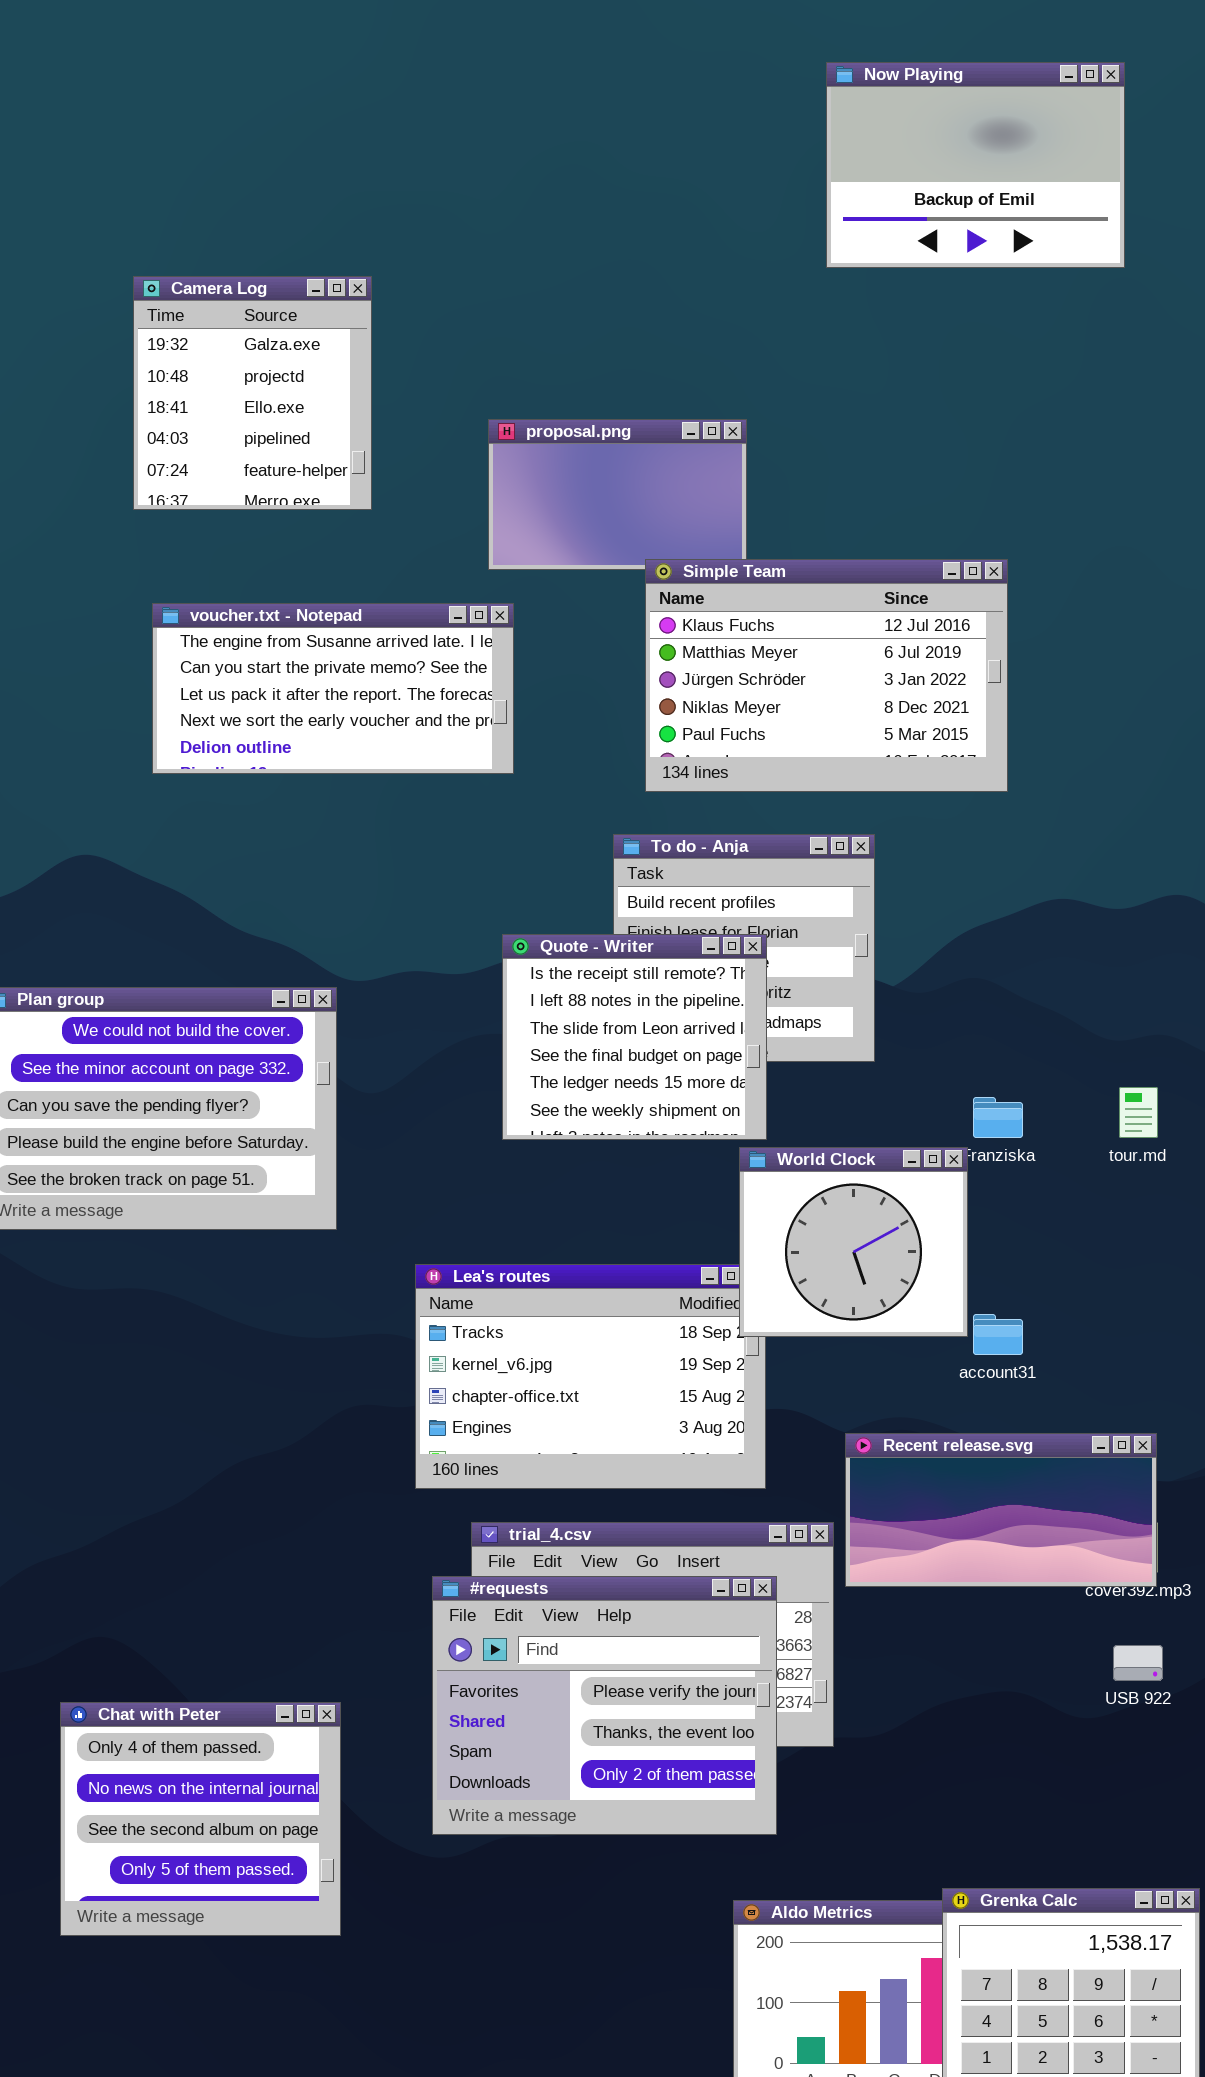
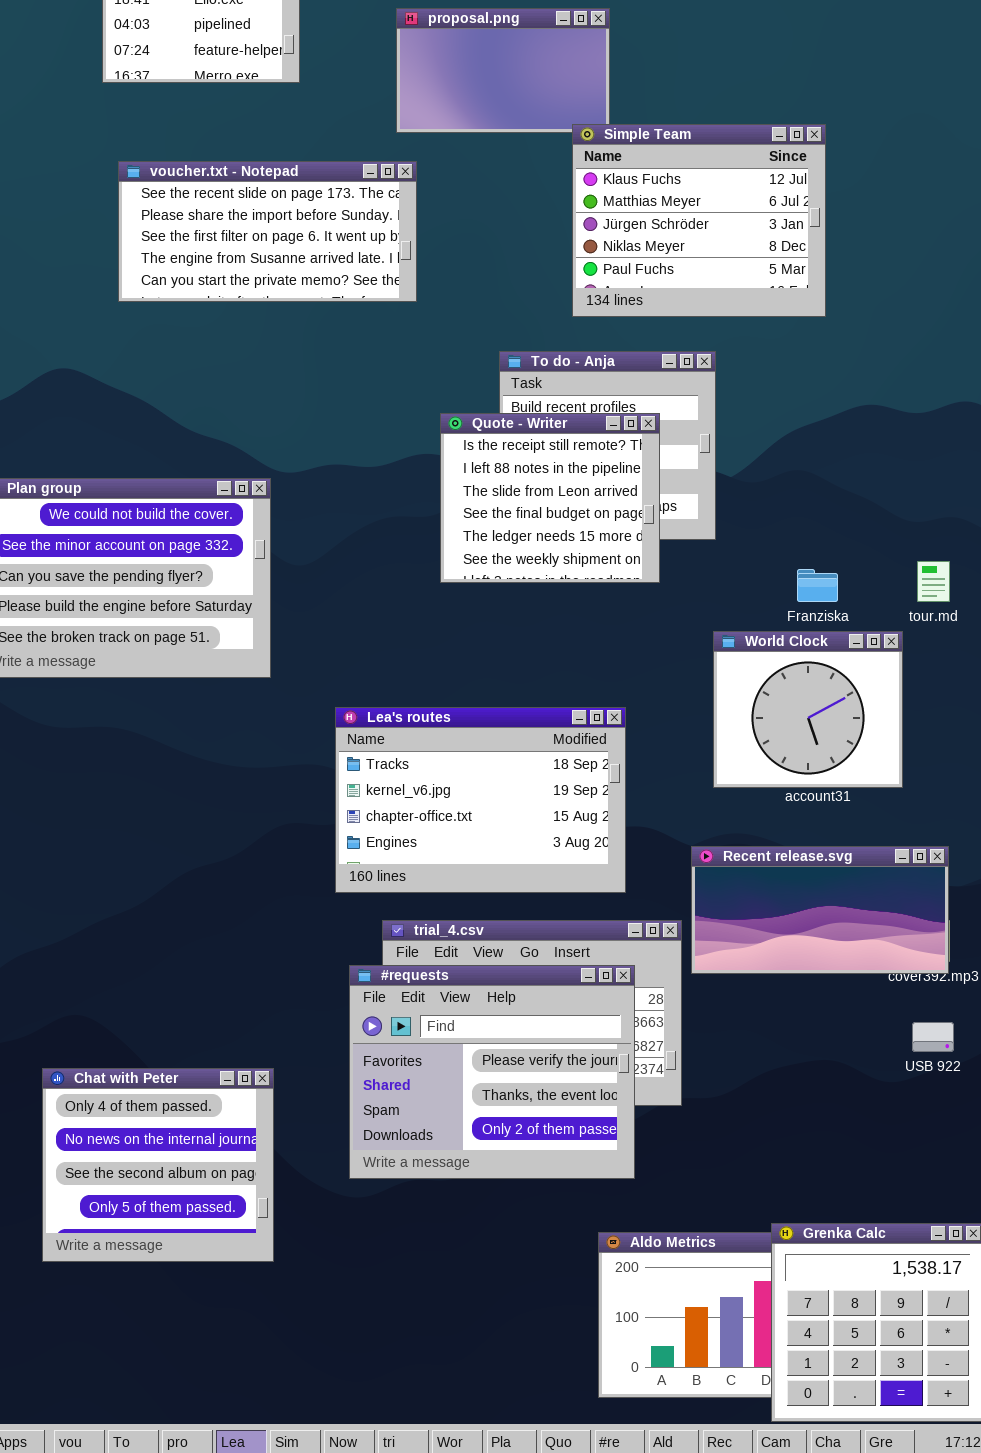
Simple Team: [645,559,1008,792] -> [572,124,826,317], resized
voucher.txt - Notepad: [152,603,514,774] -> [118,161,417,302], scrolled up 3 rows
Quote - Writer: [502,934,767,1140] -> [440,413,660,583], moved
World Clock: [739,1147,968,1337] -> [713,631,903,788], moved

